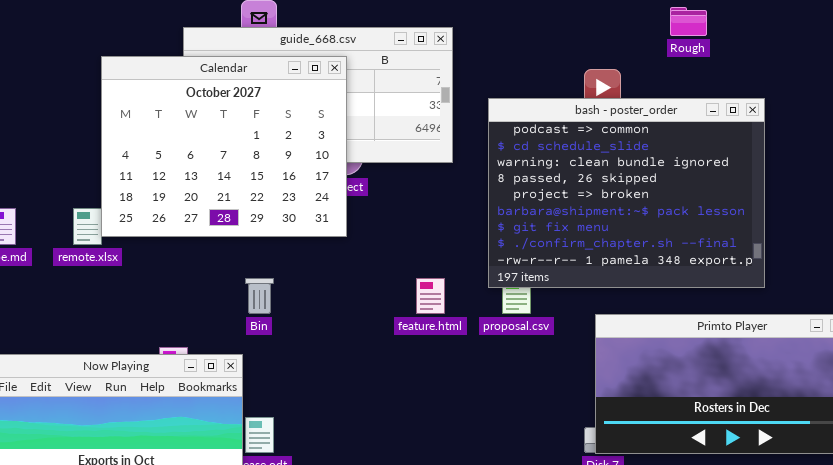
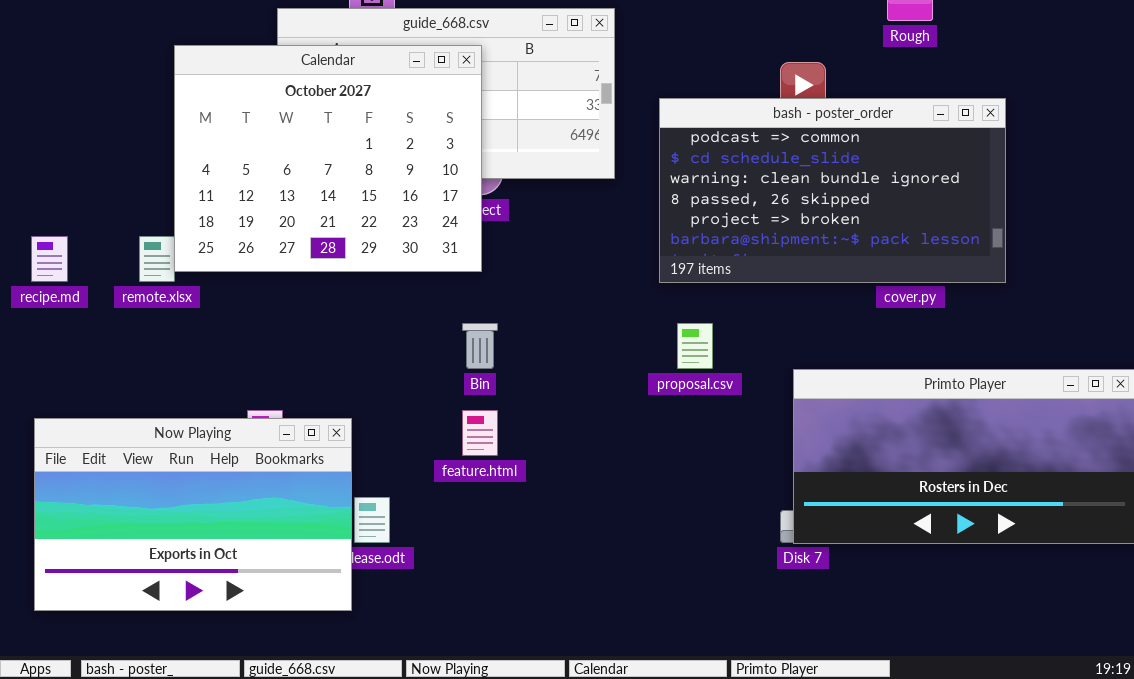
bash - poster_order: [488,98,765,288] -> [659,98,1006,283], resized
Bin: [245,278,274,314] -> [462,323,498,369], moved
feature.html: [416,278,445,314] -> [462,410,498,456], moved

